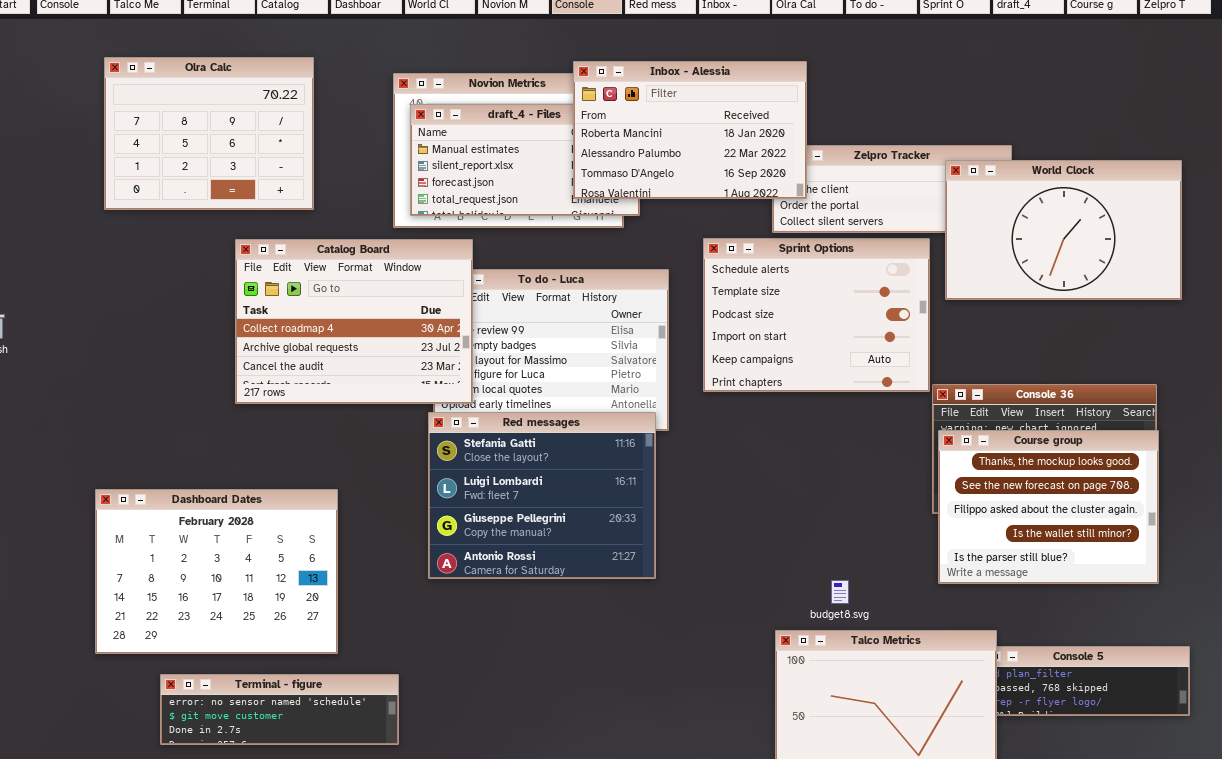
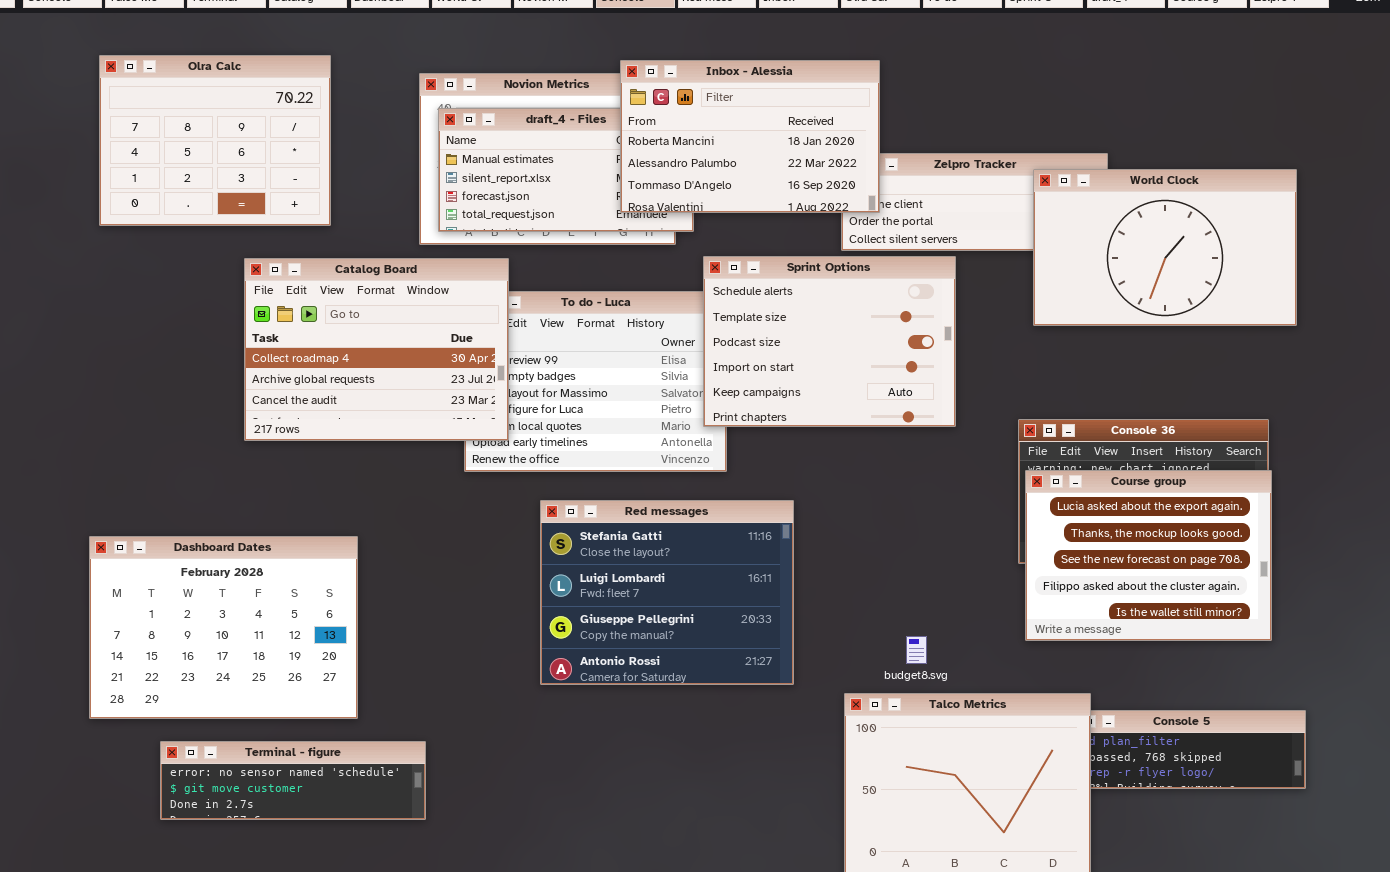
Sprint Options: [703,238,930,392] -> [703,256,956,427], moved
Red messages: [428,412,656,579] -> [540,500,794,685], moved
Course group: [938,430,1159,584] -> [1025,470,1272,641], scrolled up 1 row

